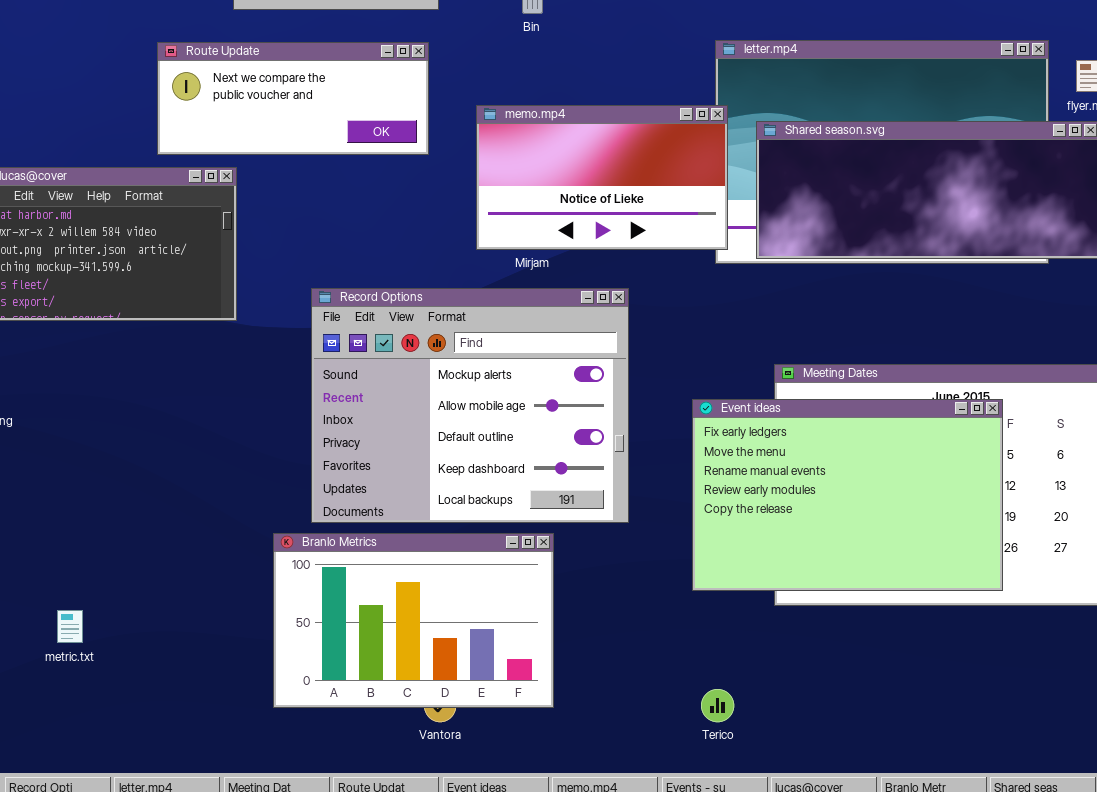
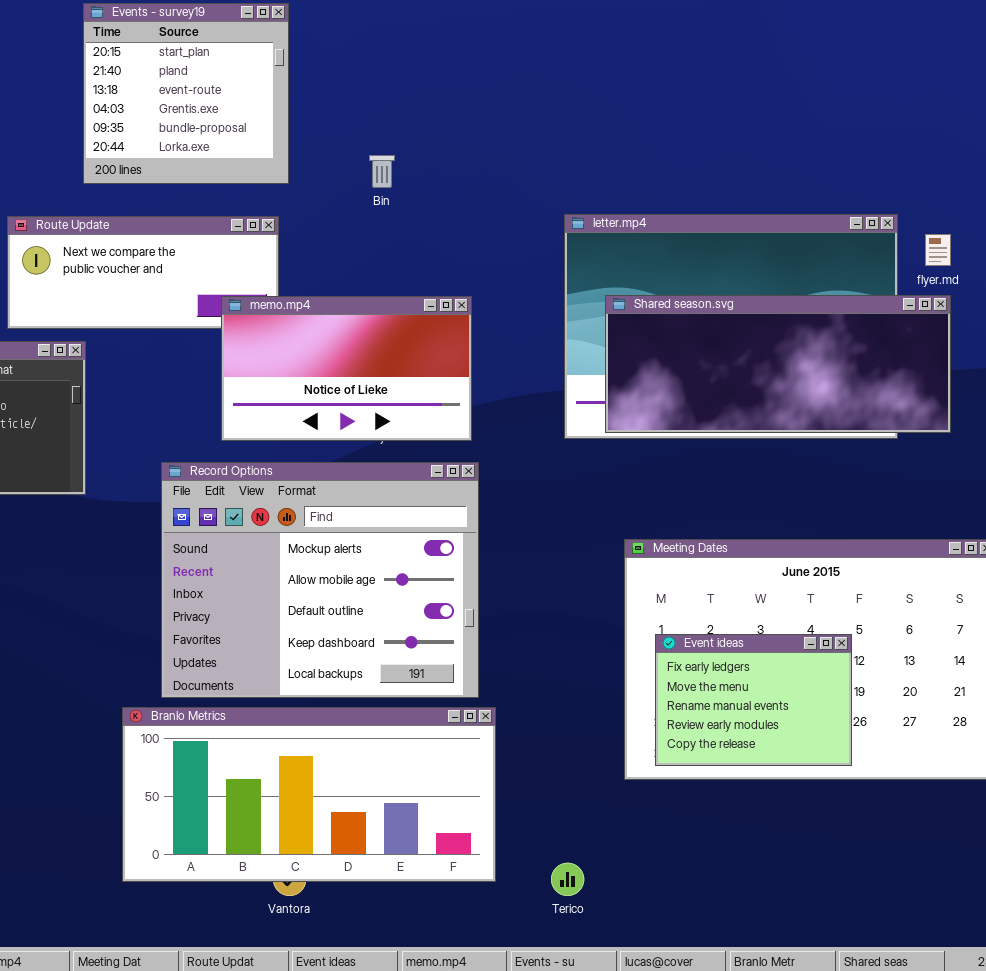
memo.mp4: [476,105,728,250] -> [221,296,472,441], moved
Event ideas: [692,399,1003,591] -> [655,634,852,766], resized
Branlo Metrics: [273,533,554,708] -> [122,707,496,882], resized

